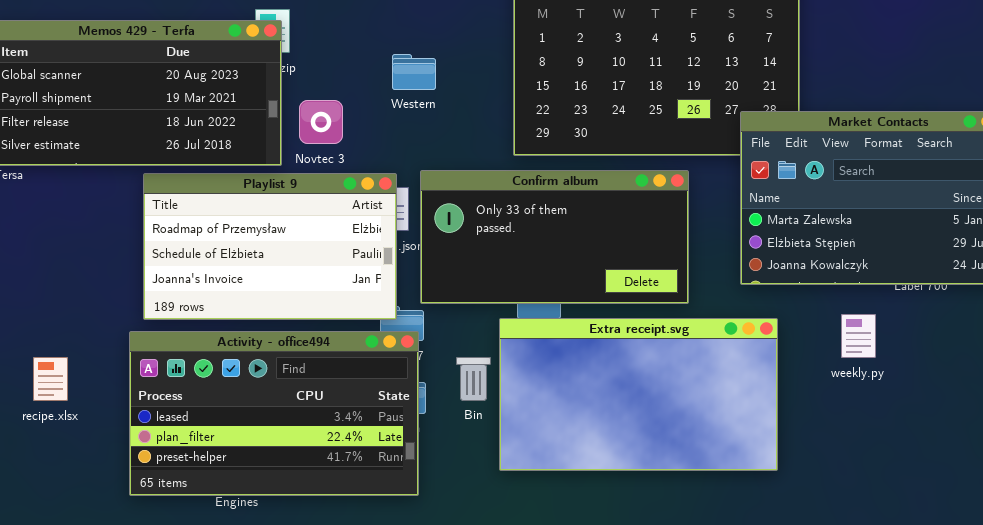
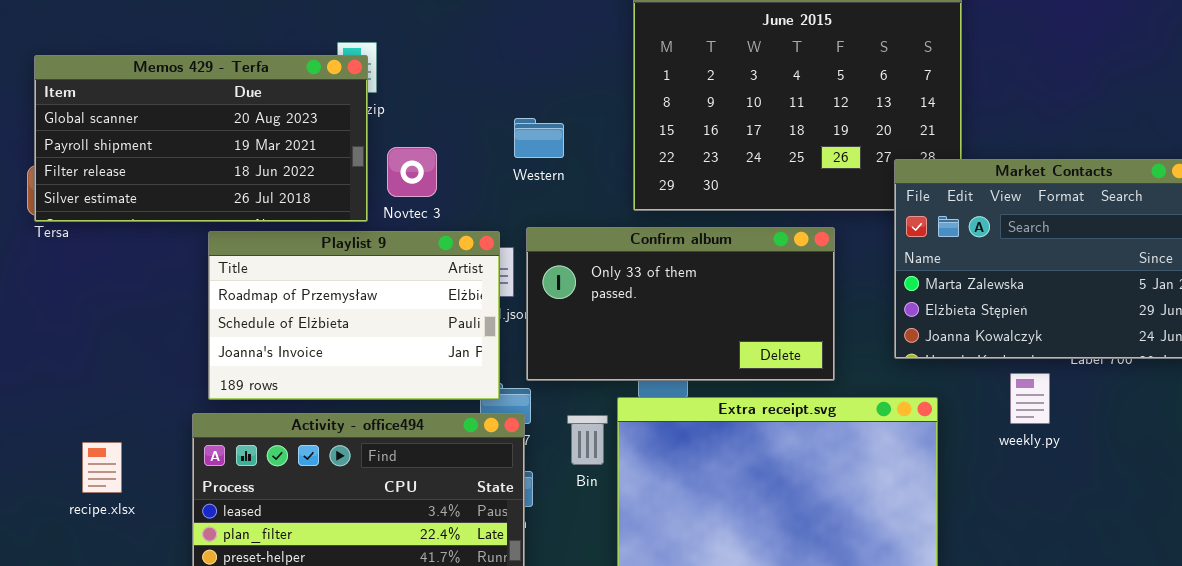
Western: [392,54,436,90] -> [514,118,564,158], moved
weekly.py: [841,314,876,358] -> [1010,373,1050,424], moved
Bin: [456,357,491,401] -> [567,415,608,465], moved

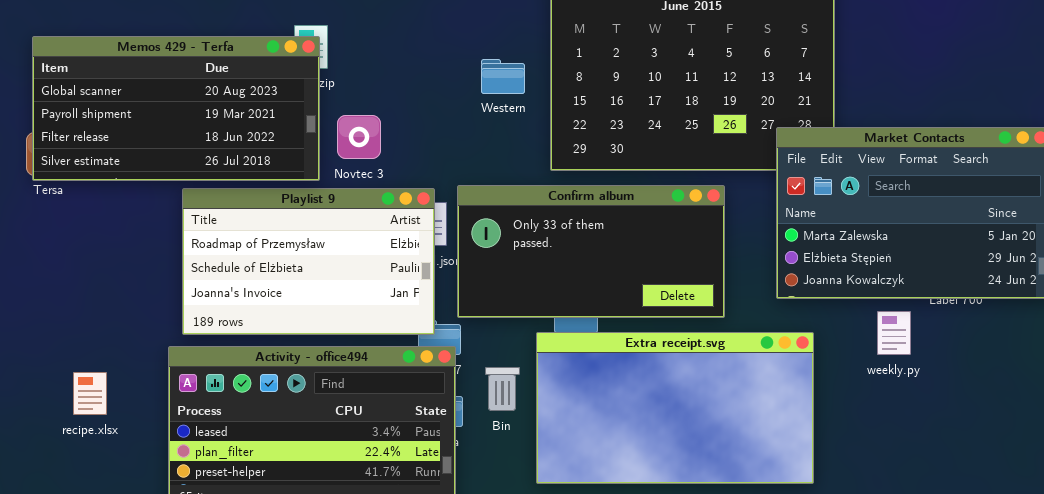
Western: [514,118,564,158] -> [481,59,525,94], moved
Bin: [567,415,608,465] -> [485,367,520,411], moved

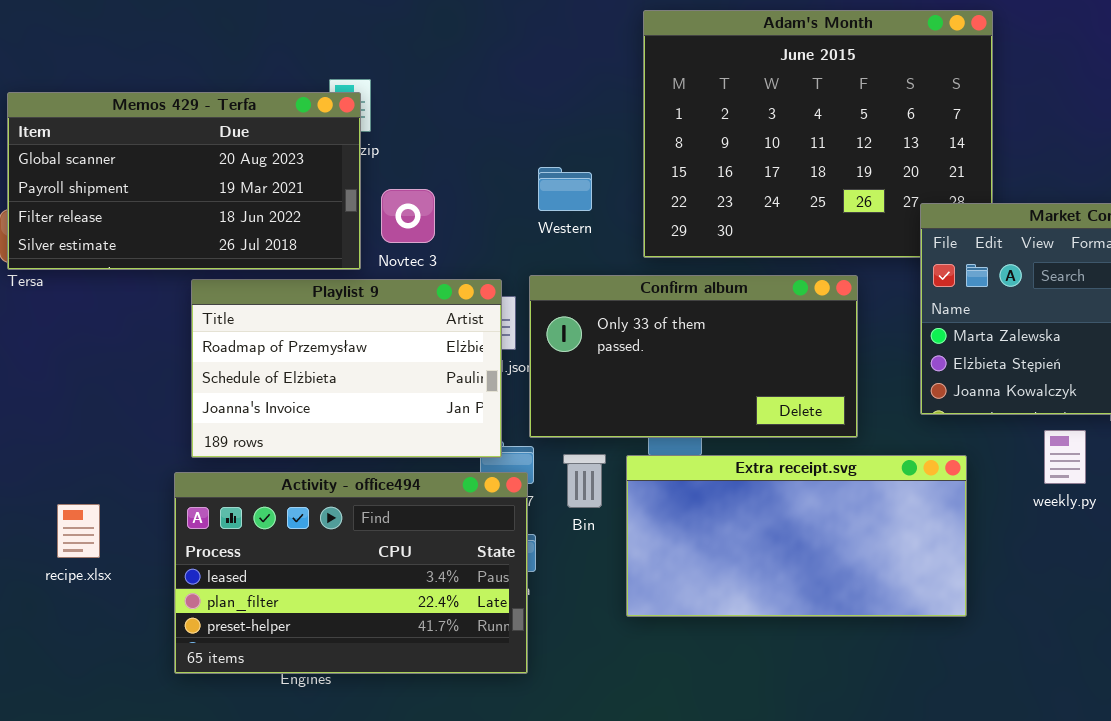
Western: [481,59,525,94] -> [538,167,592,211], moved
Extra receipt.svg: [536,332,814,484] -> [626,455,967,617], resized
Bin: [485,367,520,411] -> [563,454,606,508], moved

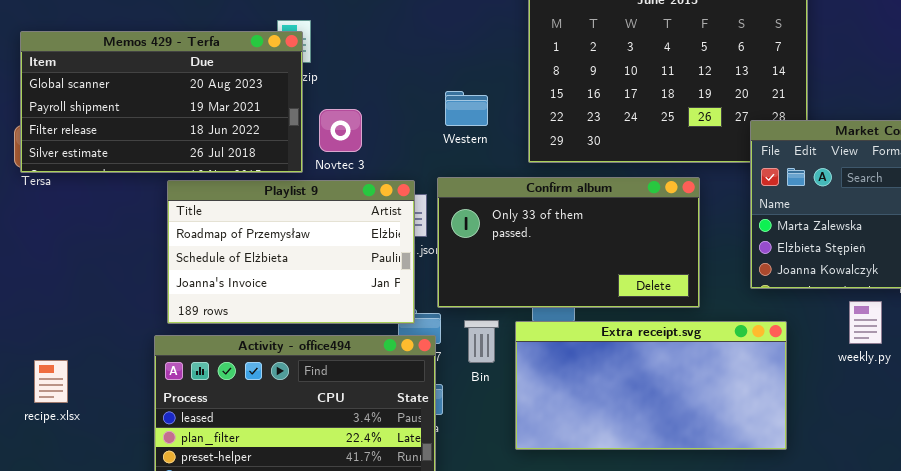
recipe.xlsx: [57,504,100,558] -> [34,360,68,403], moved

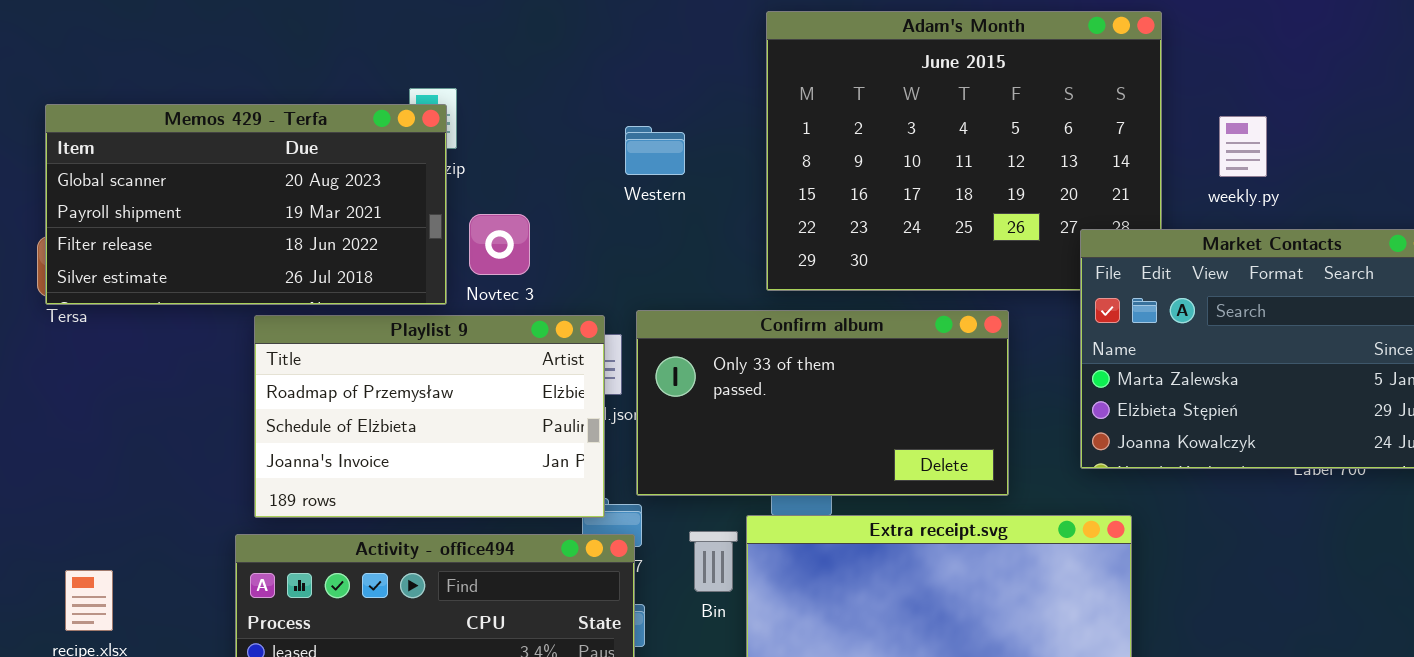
Western: [445,91,488,126] -> [625,126,685,175], moved
weekly.py: [849,301,882,344] -> [1219,116,1267,177], moved
Bin: [464,320,499,363] -> [689,531,738,592], moved

